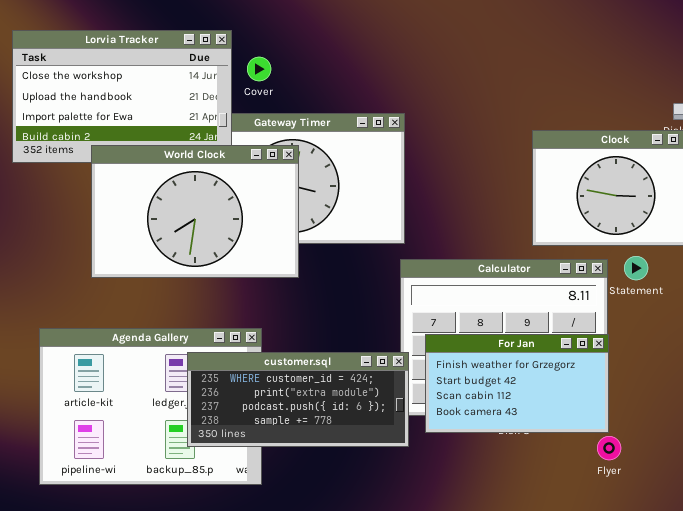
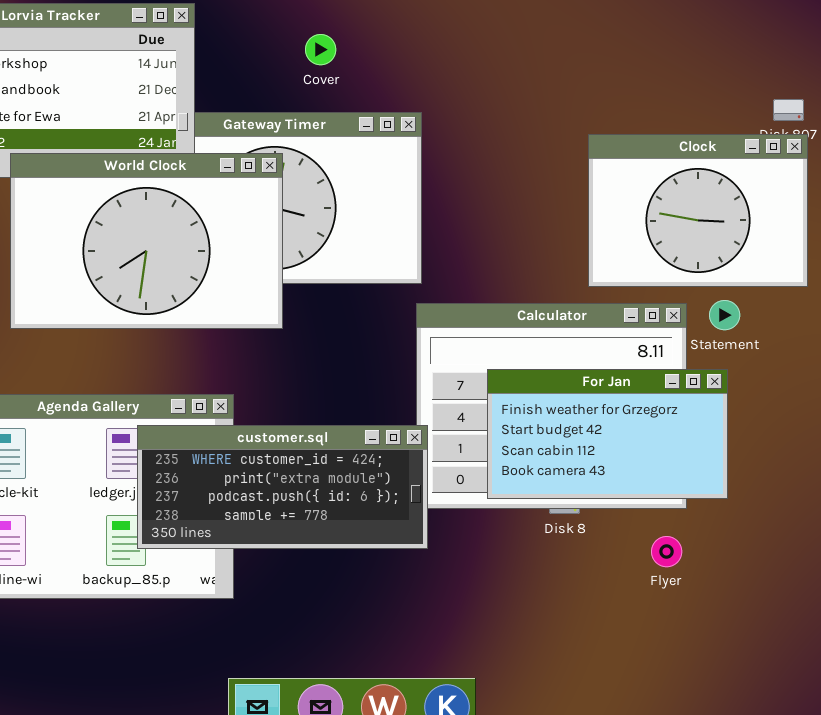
Cover: [247,57,271,81] -> [305,34,336,65], moved
For Jan: [425,334,609,433] -> [487,369,728,499], moved
Flyer: [597,436,621,460] -> [651,536,682,567], moved

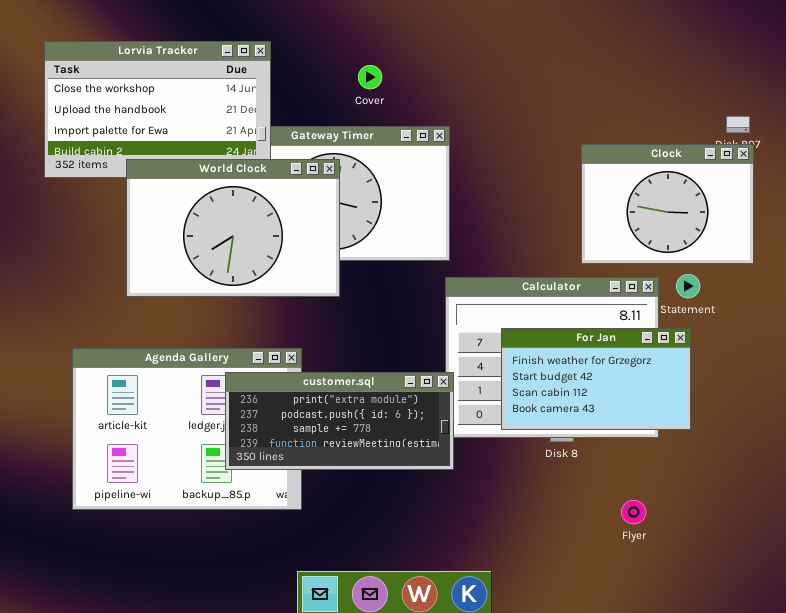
customer.sql: [137,425,428,549] -> [225,372,454,470], scrolled down 1 row
Flyer: [651,536,682,567] -> [621,500,646,524], moved

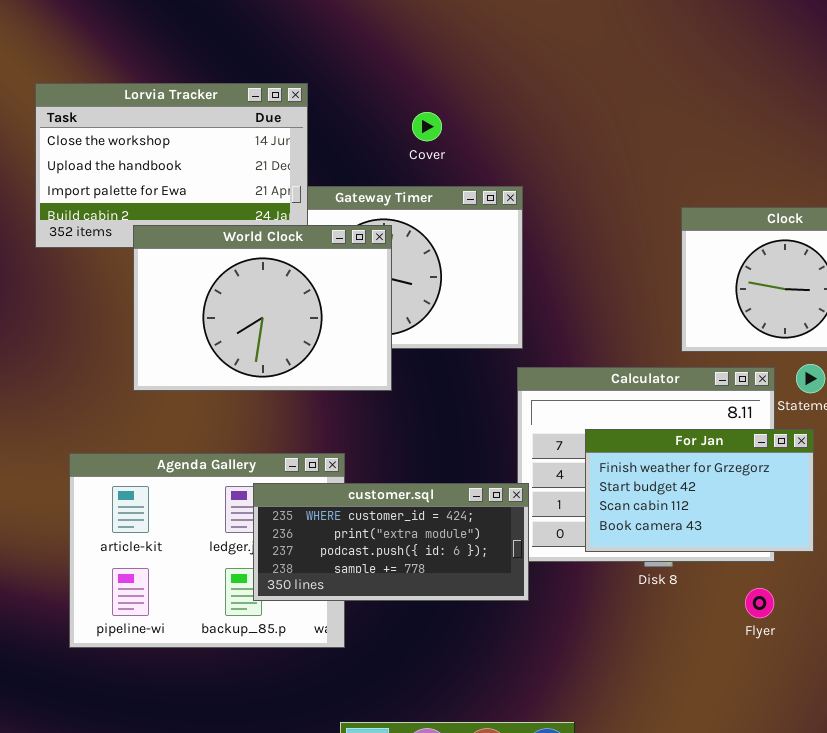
customer.sql: [225,372,454,470] -> [253,483,529,601], scrolled up 1 row
Flyer: [621,500,646,524] -> [745,588,774,618], moved

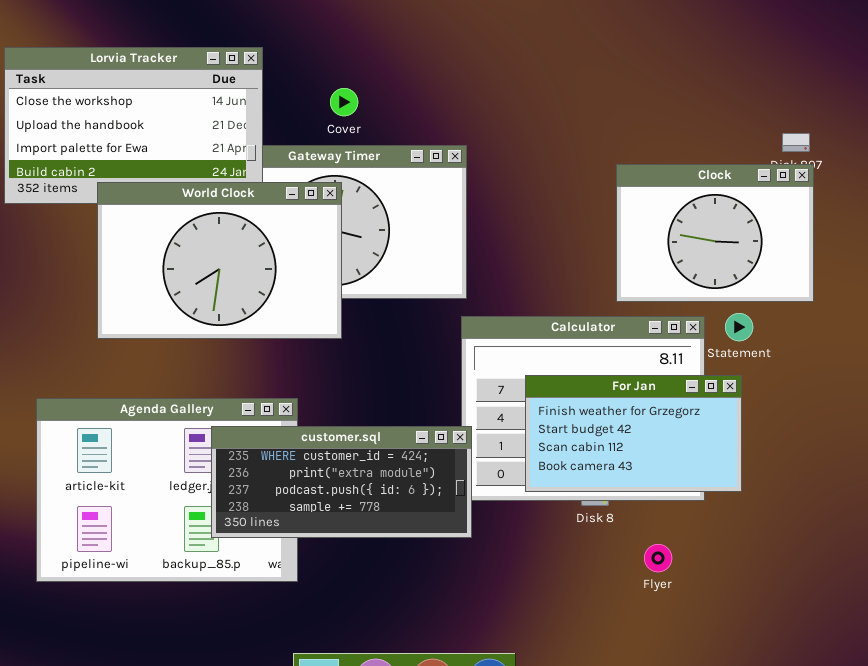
Cover: [412,112,442,141] -> [330,88,358,116], moved
Flyer: [745,588,774,618] -> [644,544,672,572], moved

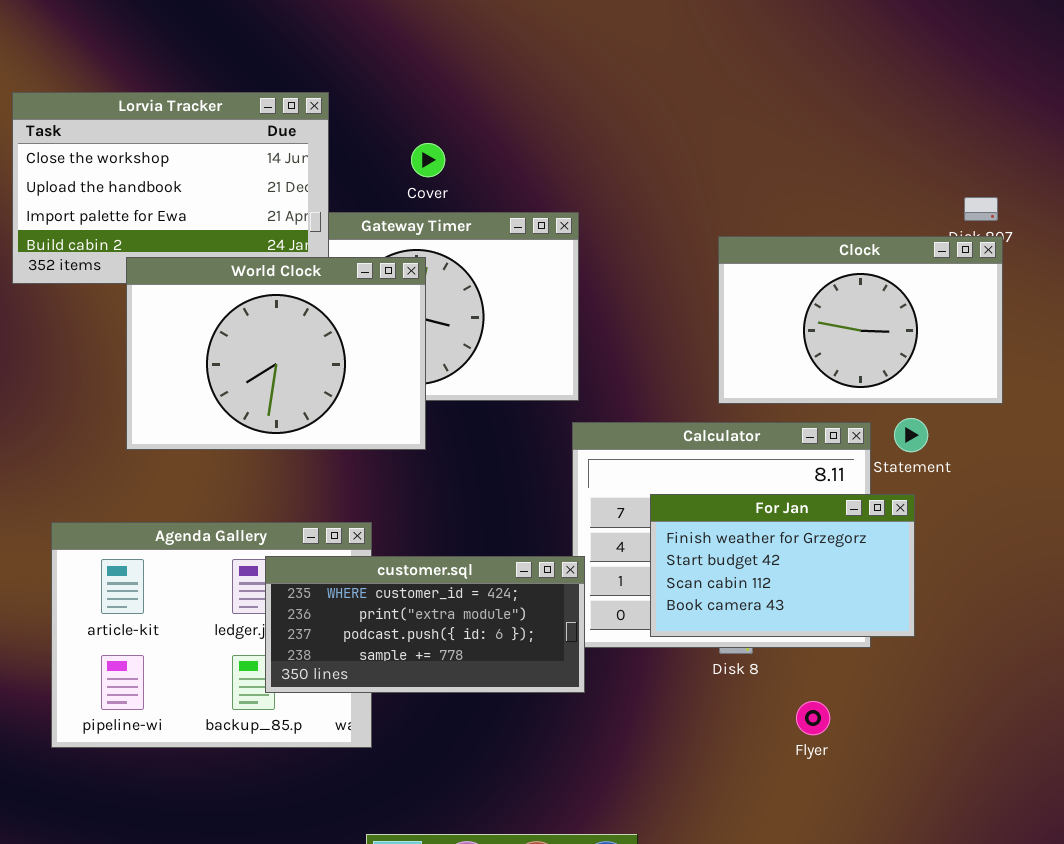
Clock: [616,164,814,302] -> [718,236,1003,404], resized

